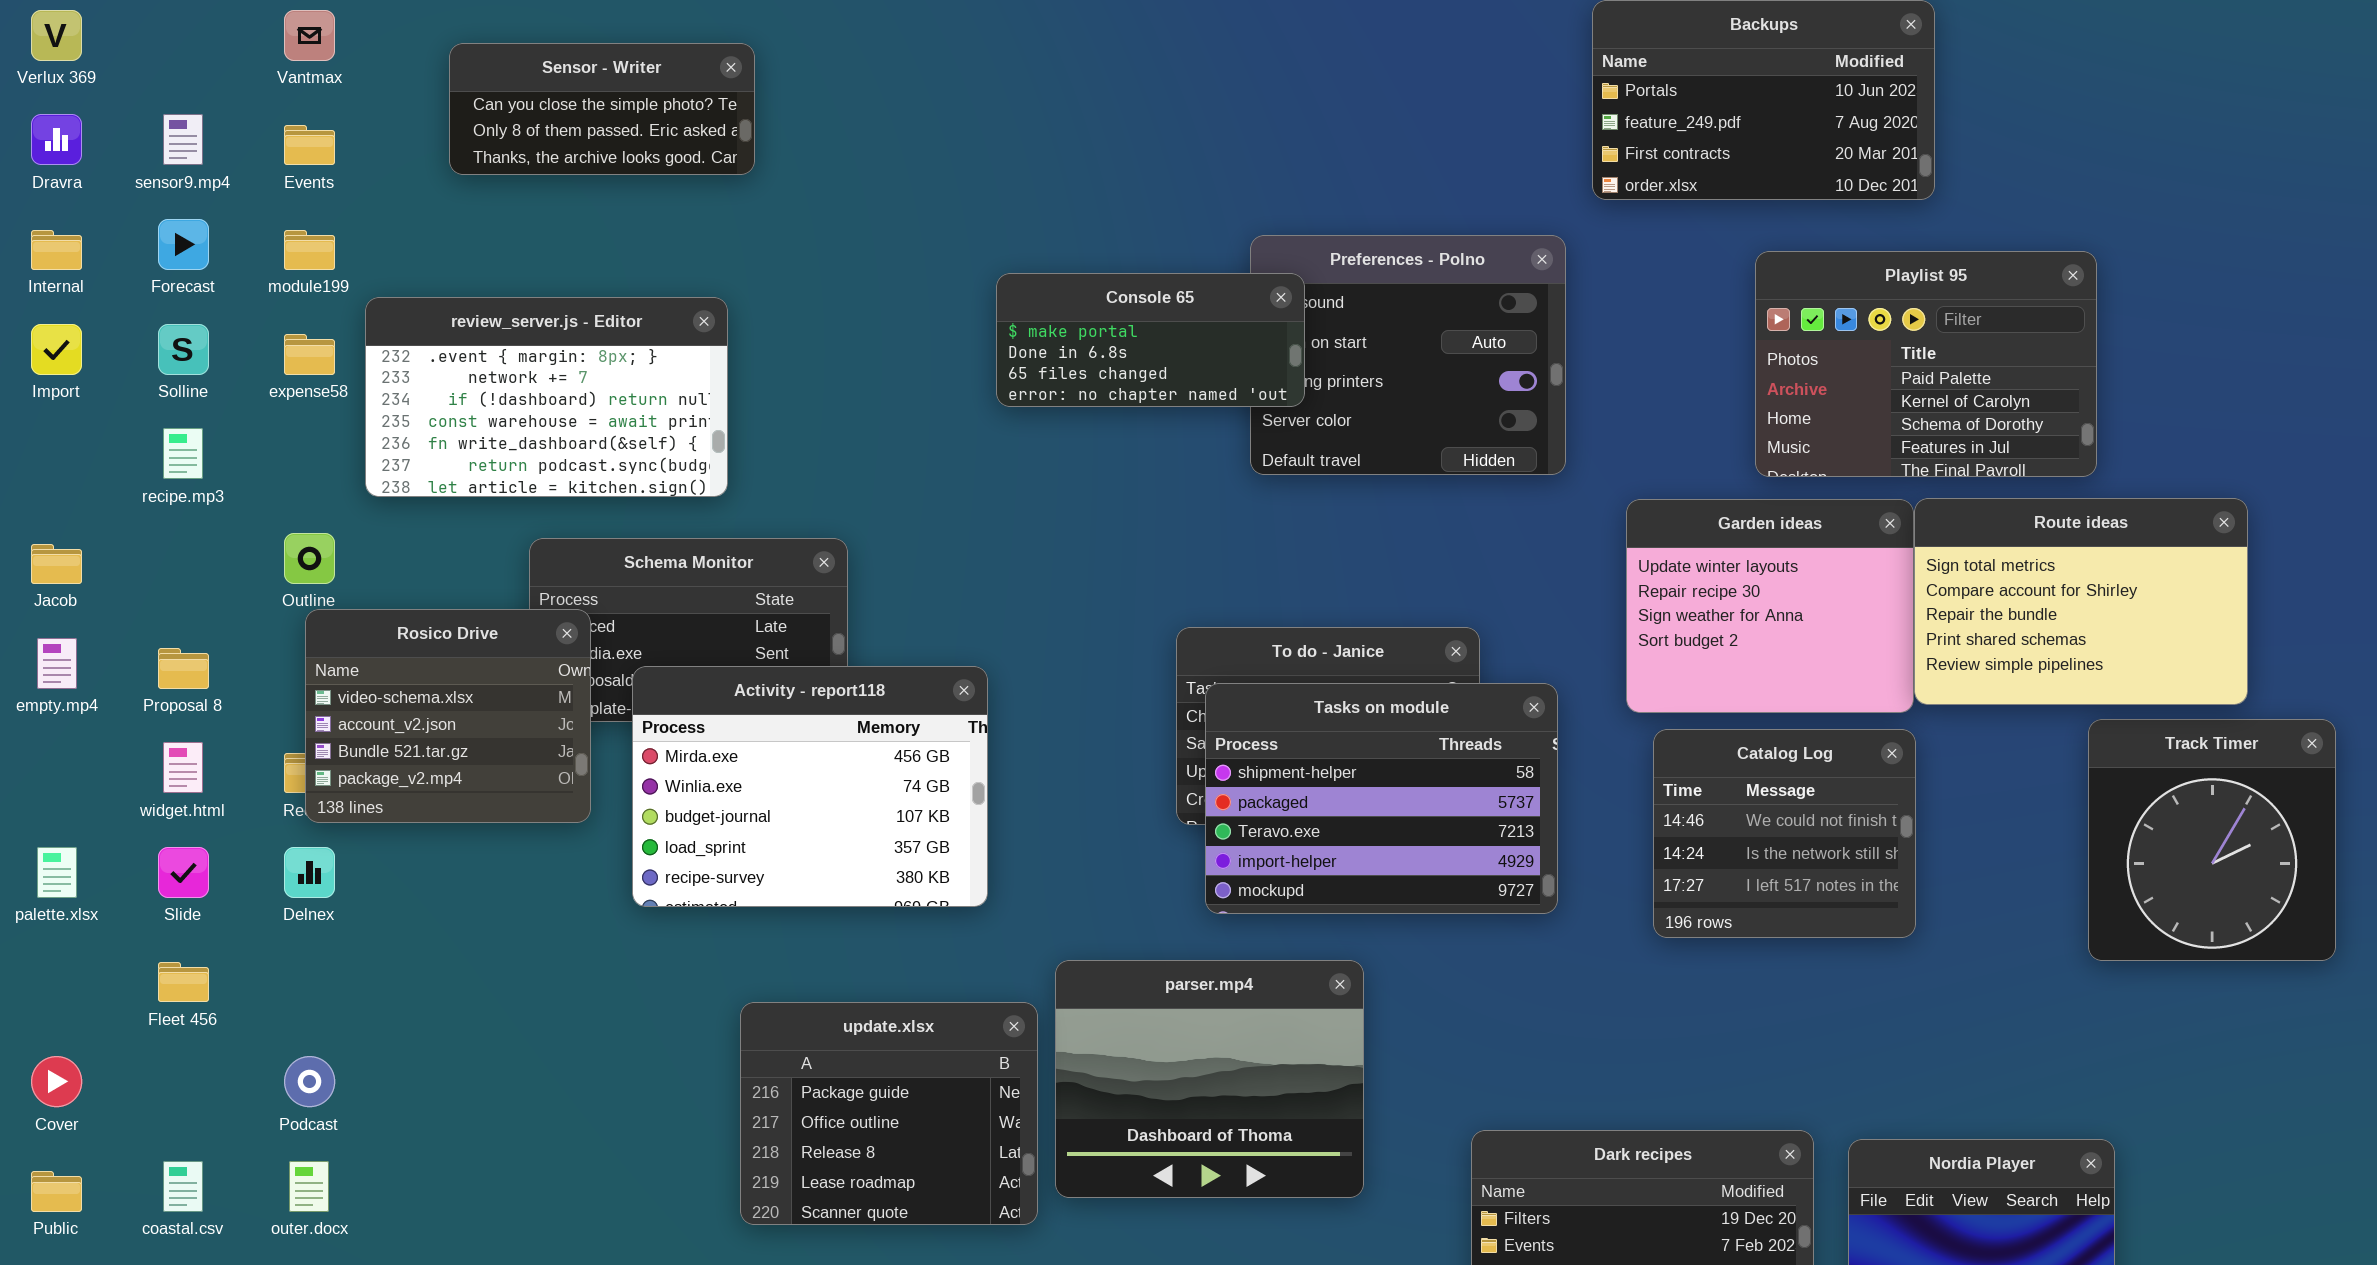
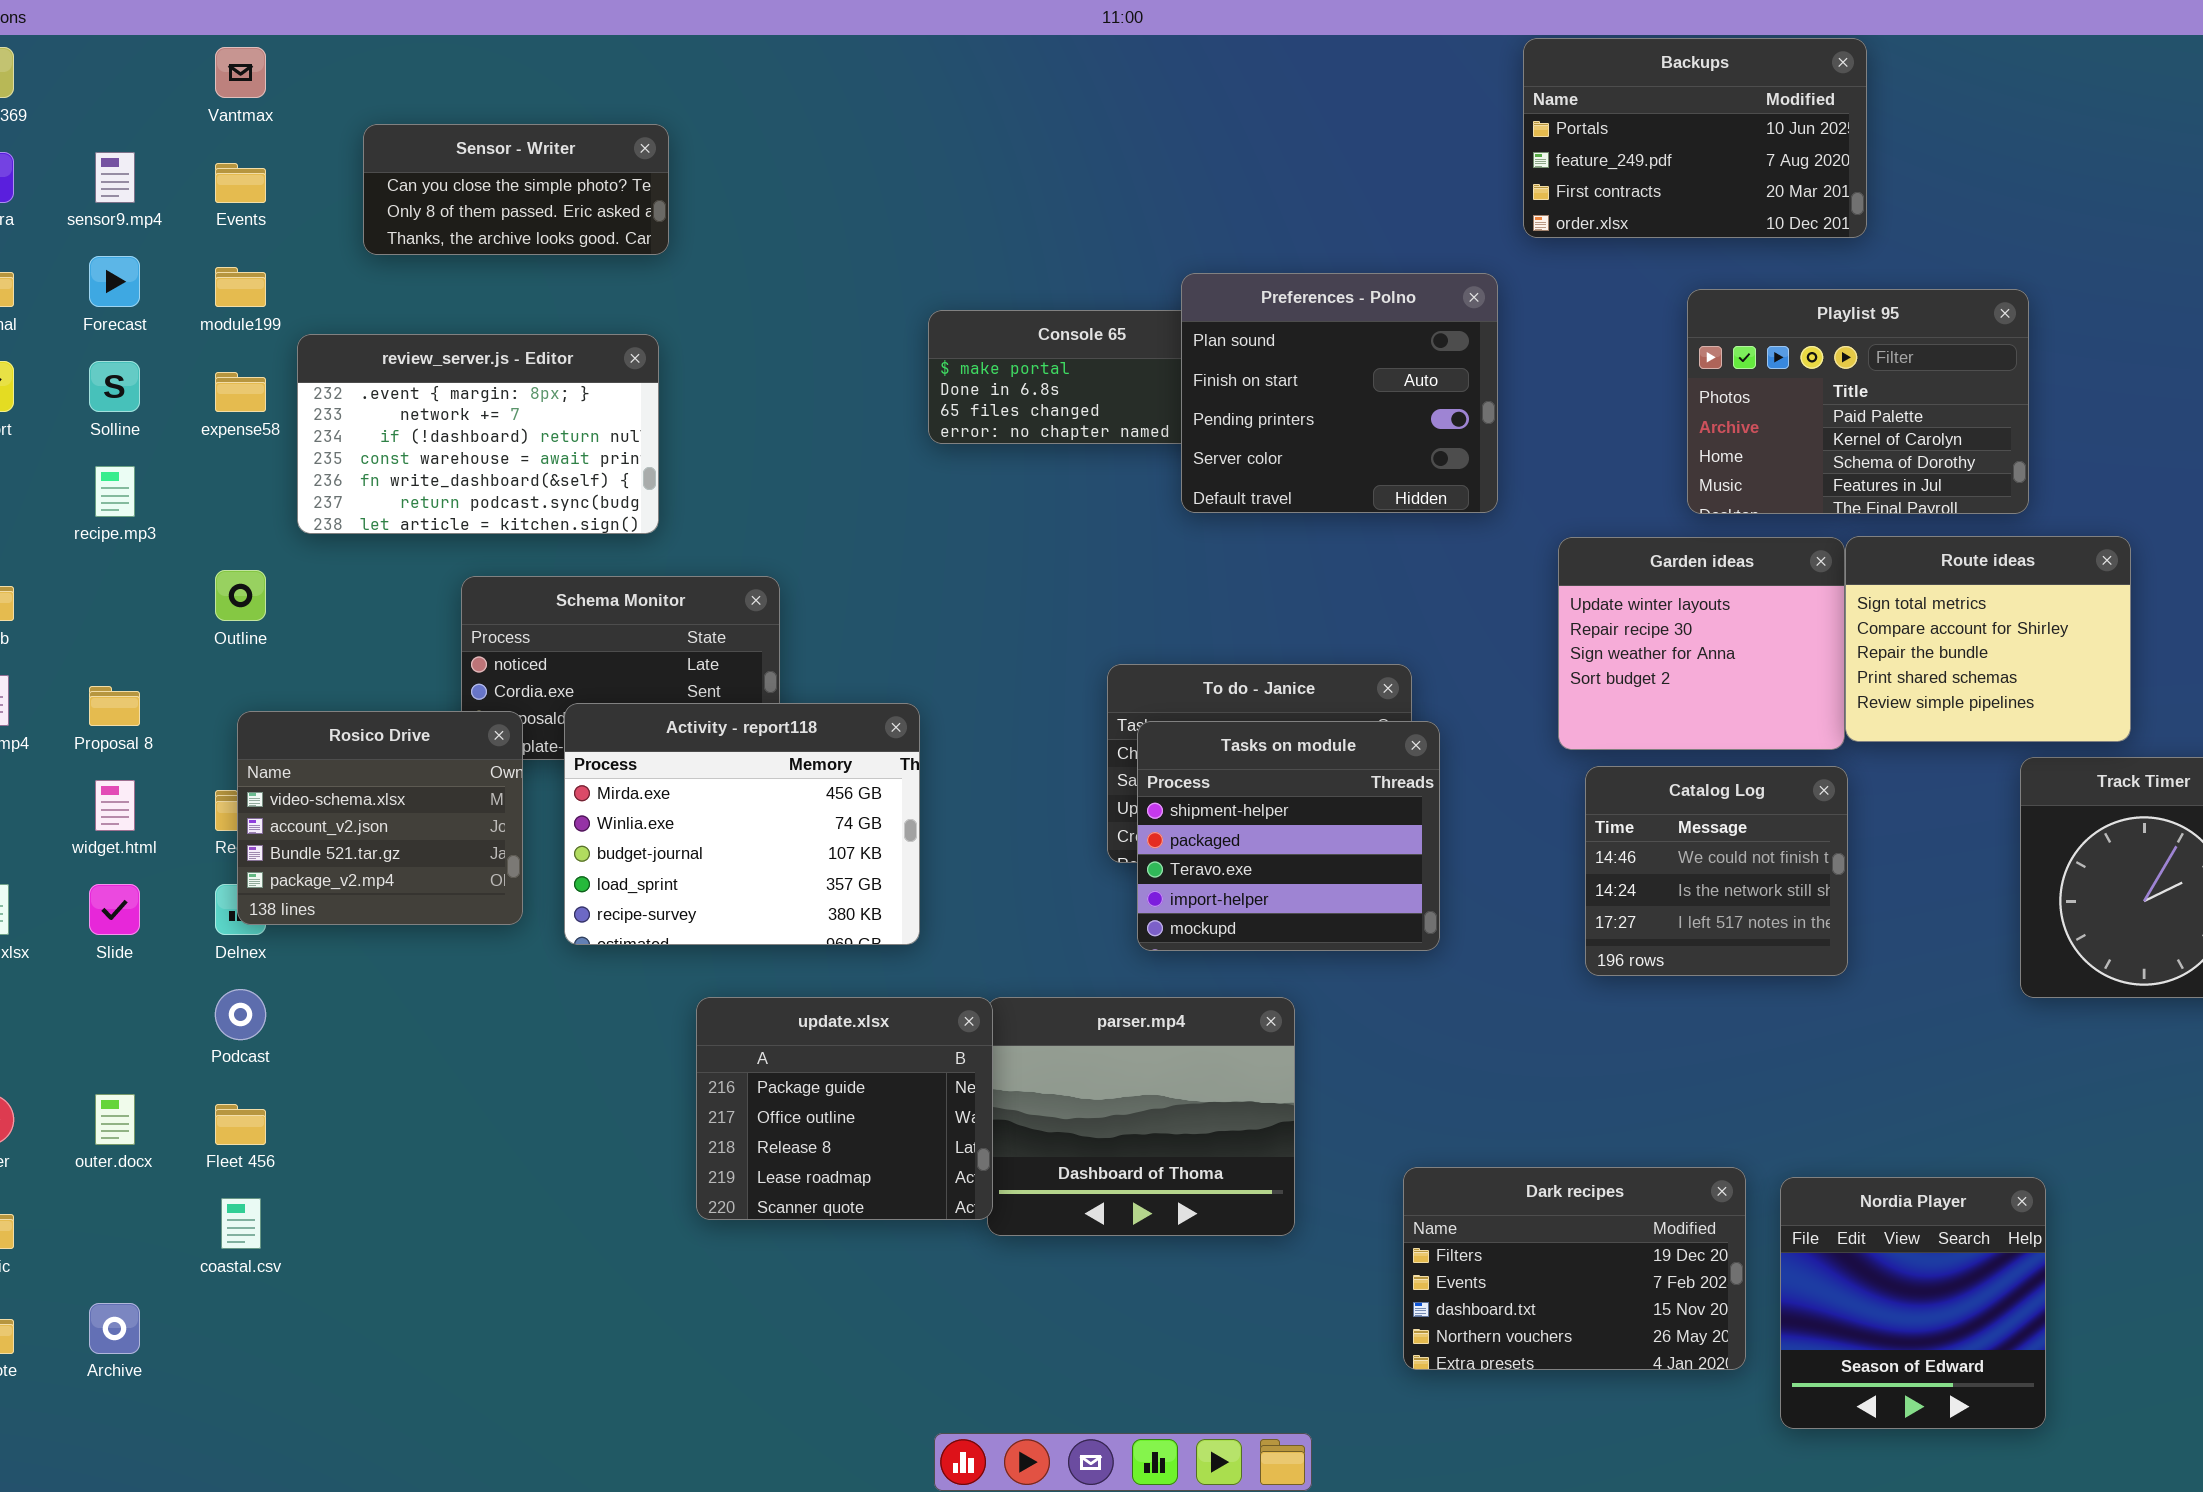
Sensor - Writer: [449,43,755,175] -> [363,124,669,255], moved
Preferences - Polno: [1250,235,1566,475] -> [1181,273,1498,513], raised
Route ideas: [1914,498,2248,705] -> [1845,536,2131,742], resized
Rosico Drive: [305,609,591,823] -> [237,711,523,925], moved
Tasks on module: [1205,683,1558,914] -> [1137,721,1440,951], resized
Fleet 456: [158,962,209,1002] -> [215,1104,266,1145], moved
update.xlsx: [740,1002,1038,1225] -> [696,997,993,1220], moved
Podcast: [284,1056,335,1107] -> [215,989,266,1040], moved
coastal.csv: [163,1161,203,1212] -> [221,1198,261,1249], moved
outer.docx: [289,1161,329,1212] -> [95,1094,135,1145], moved

